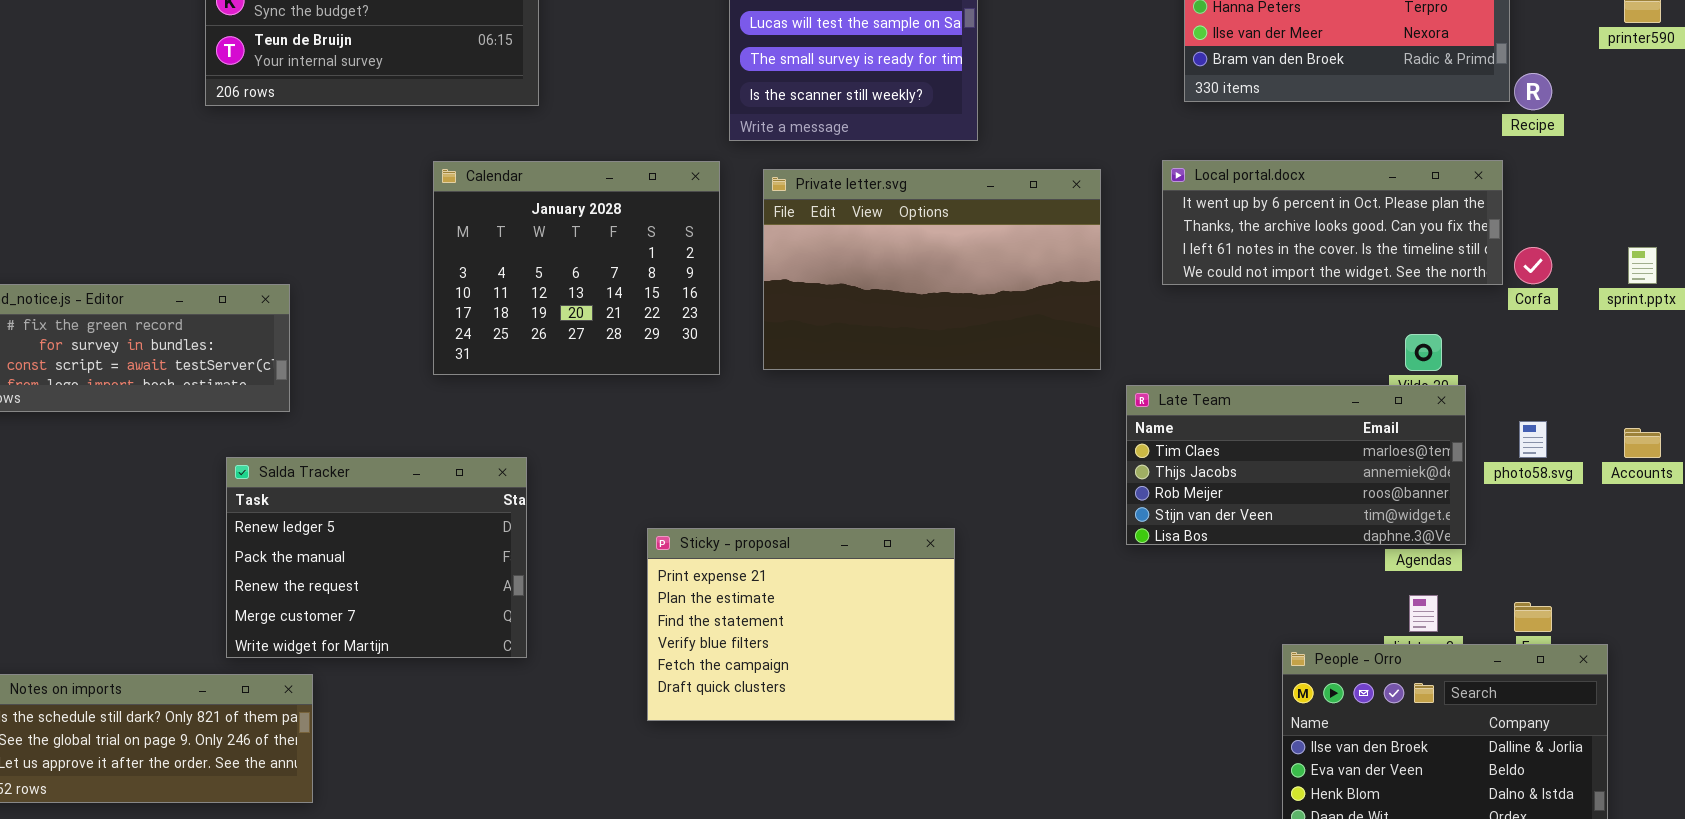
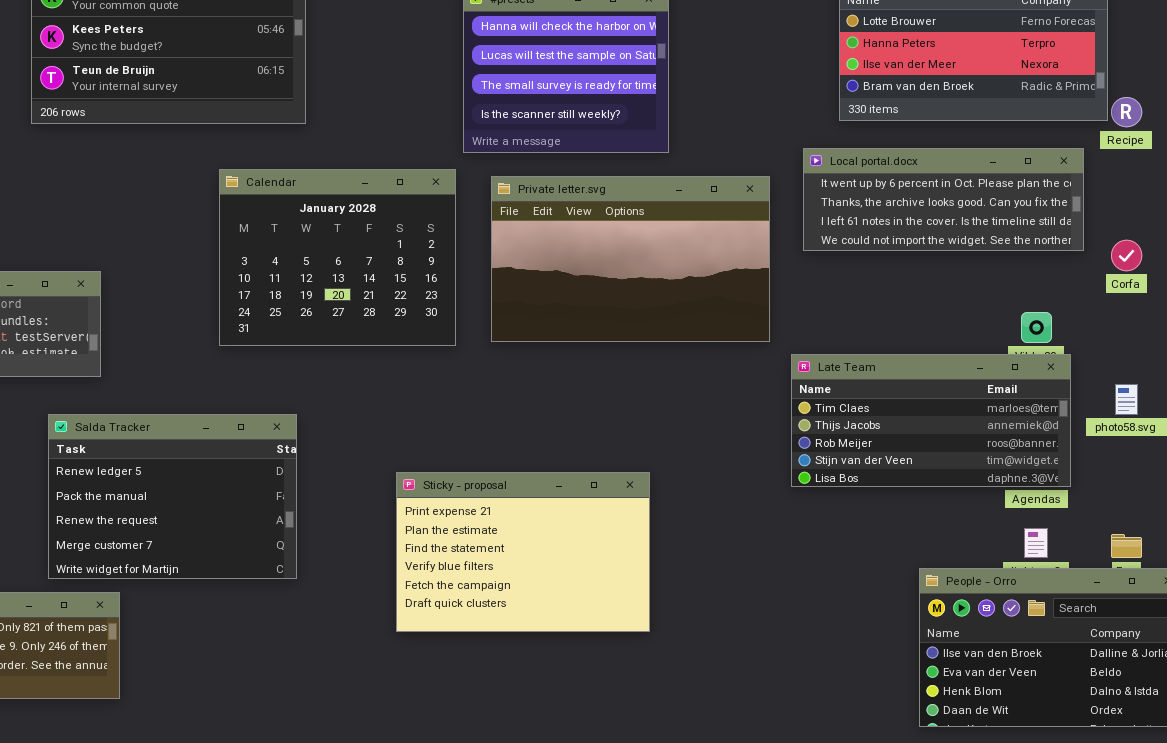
Local portal.docx: [1162,160,1503,285] -> [803,148,1084,251], moved

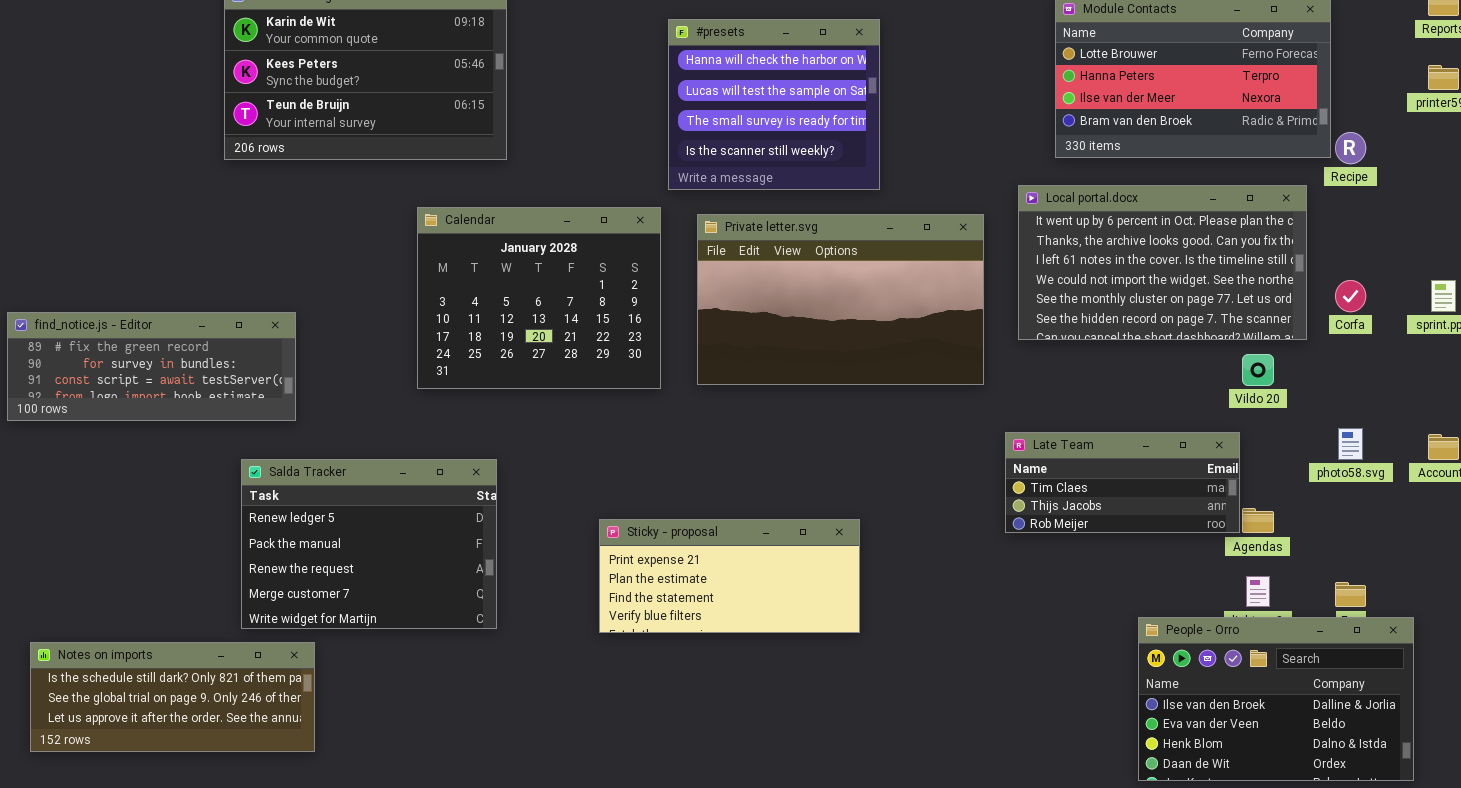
Local portal.docx: [803,148,1084,251] -> [1018,185,1307,340], resized
Late Team: [791,354,1071,487] -> [1005,432,1240,533], resized
Sticky - proposal: [396,472,650,632] -> [599,519,860,633], resized

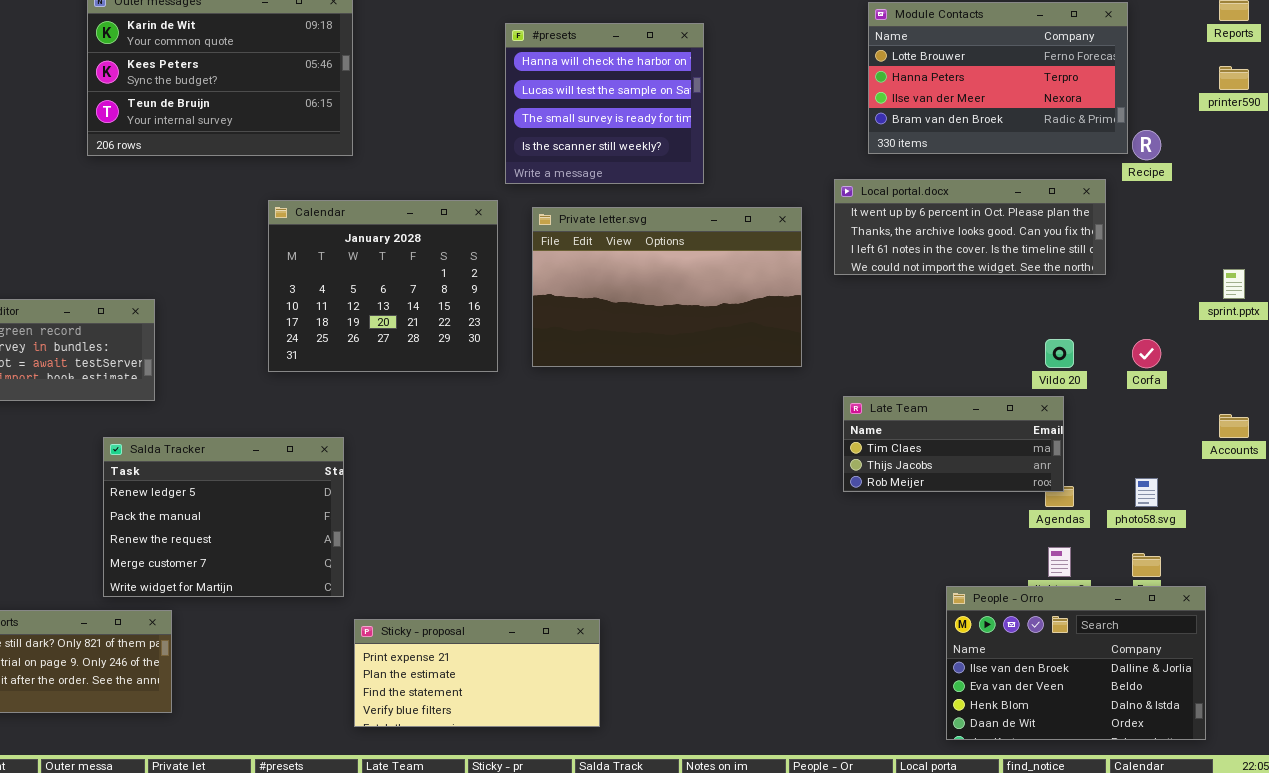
Local portal.docx: [1018,185,1307,340] -> [834,179,1106,275], resized
Corfa: [1335,280,1366,312] -> [1132,339,1161,368], moved
photo58.svg: [1338,428,1363,460] -> [1135,478,1158,507], moved
Late Team: [1005,432,1240,533] -> [843,396,1064,492], moved
Sticky - proposal: [599,519,860,633] -> [354,619,600,727], moved

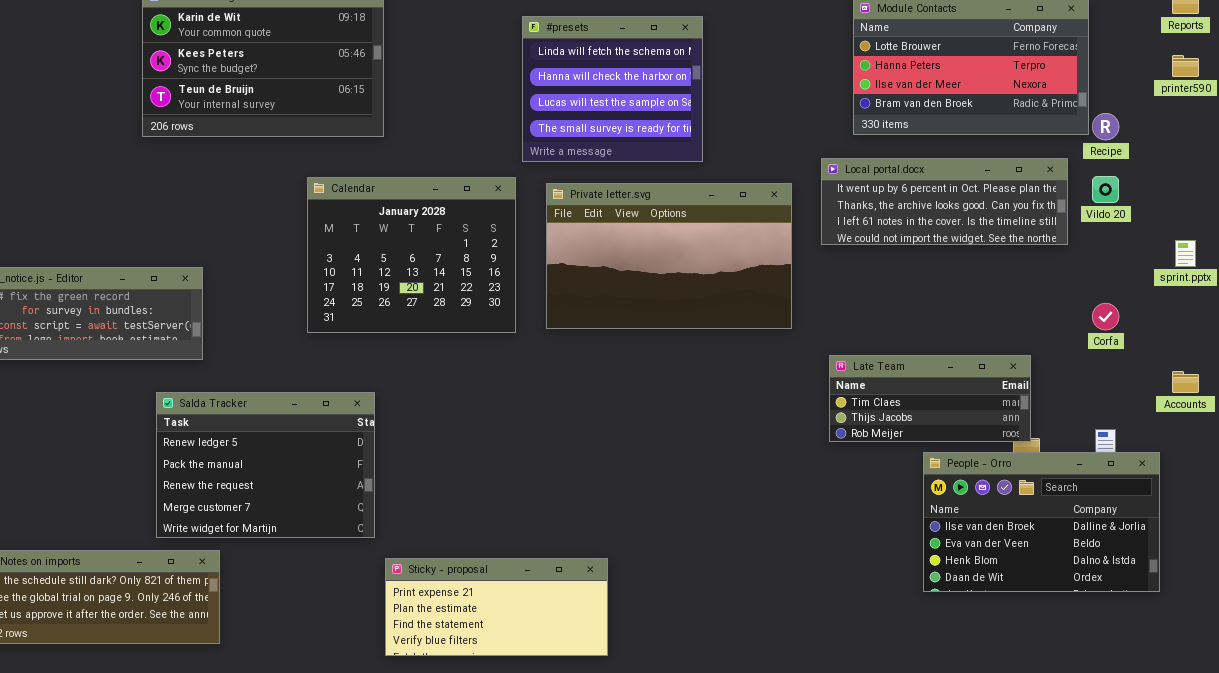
#presets: [505,23,704,184] -> [522,16,703,162], scrolled up 1 row
Vildo 20: [1045,339,1074,368] -> [1092,176,1119,203], moved
People - Orro: [946,586,1206,740] -> [923,452,1160,592], moved

